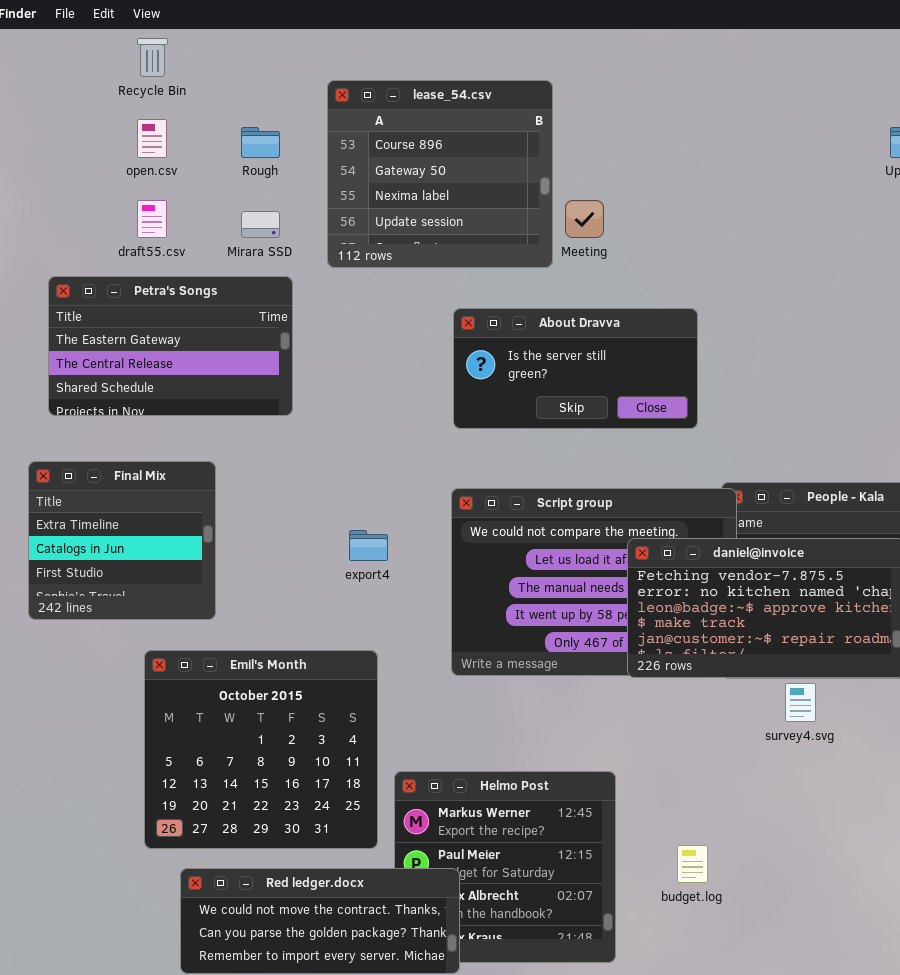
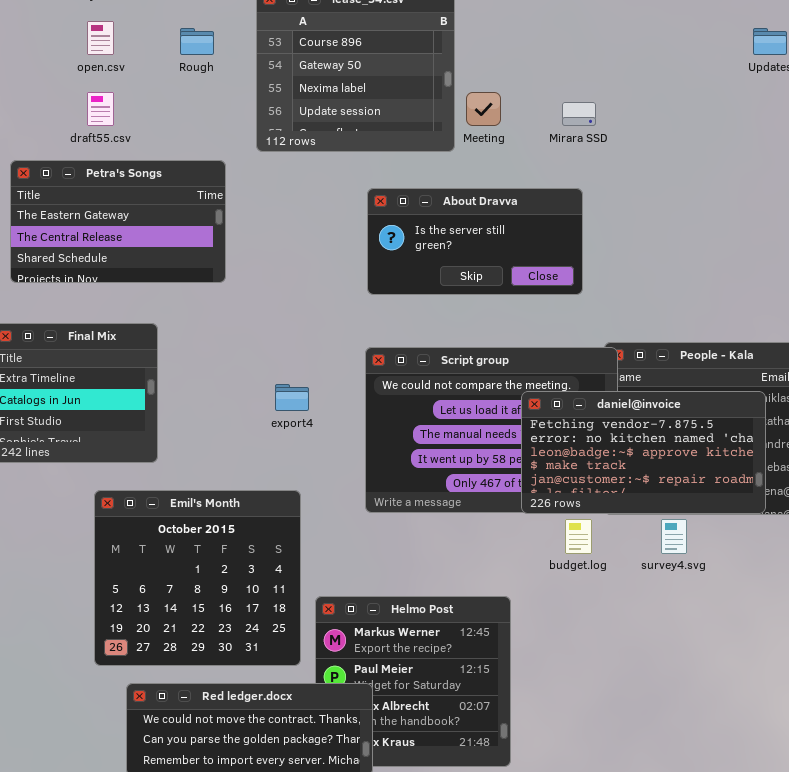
Mirara SSD: [241,211,280,238] -> [562,102,596,126], moved
budget.log: [677,845,708,883] -> [565,519,592,554], moved

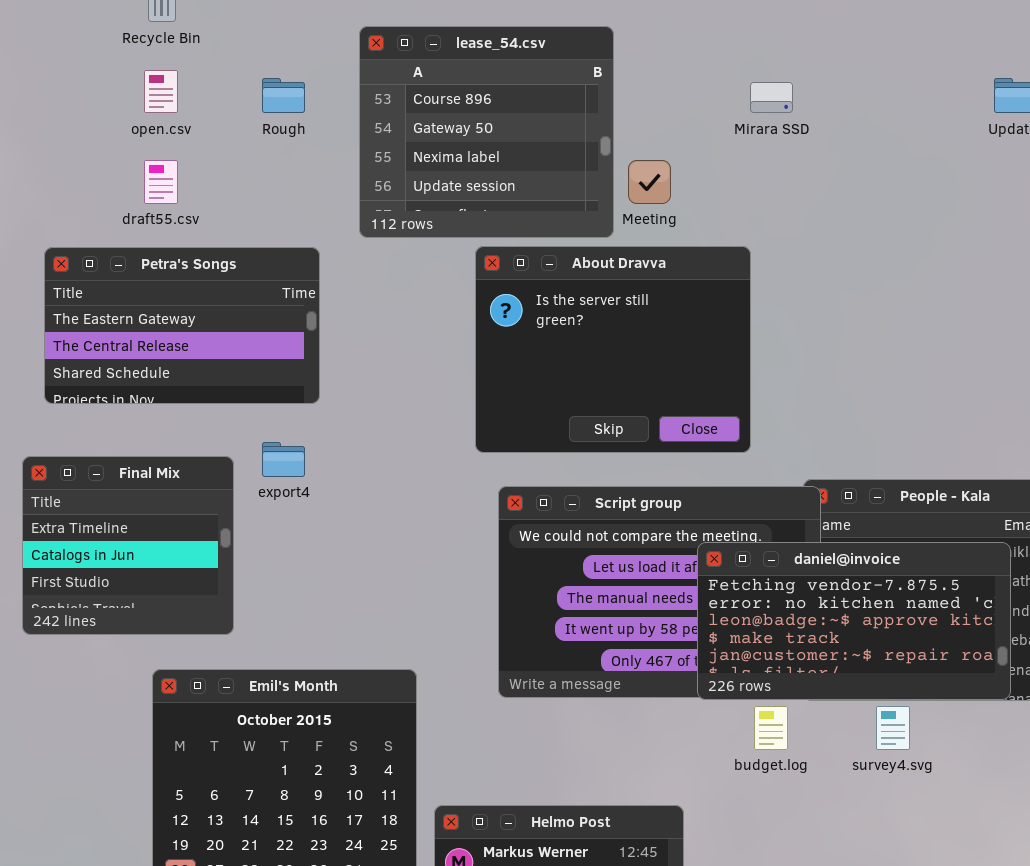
Mirara SSD: [562,102,596,126] -> [750,82,793,113], moved
About Dravva: [367,188,583,295] -> [475,246,751,453], moved, resized
export4: [275,384,309,411] -> [262,442,305,477], moved

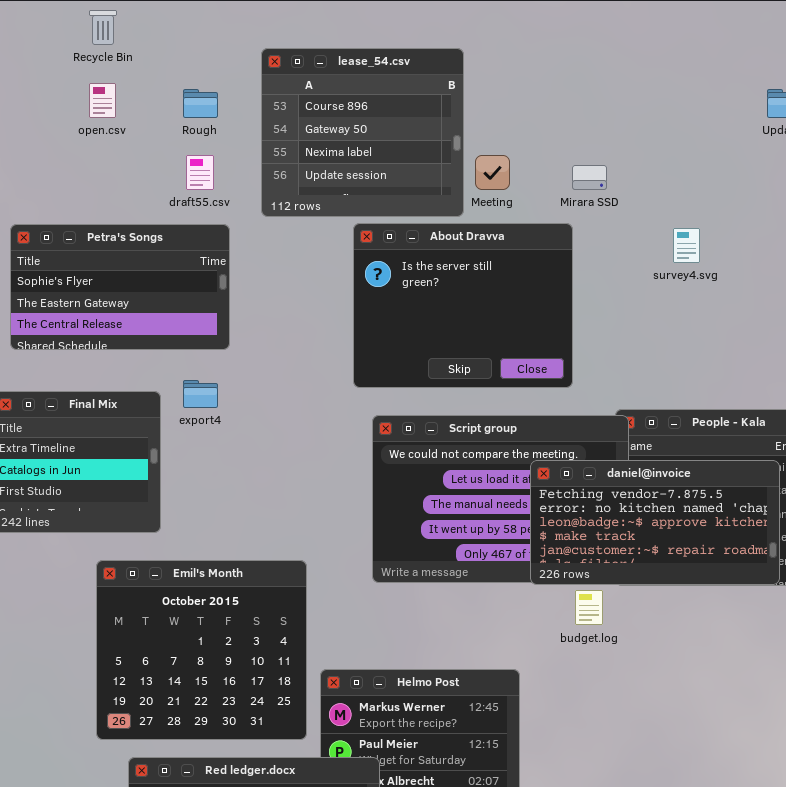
Mirara SSD: [750,82,793,113] -> [572,165,607,190], moved
draft55.csv: [144,160,178,204] -> [186,155,214,190], moved
Petra's Songs: [44,247,320,404] -> [10,224,230,350], scrolled up 1 row
survey4.svg: [876,706,910,750] -> [673,228,700,263], moved

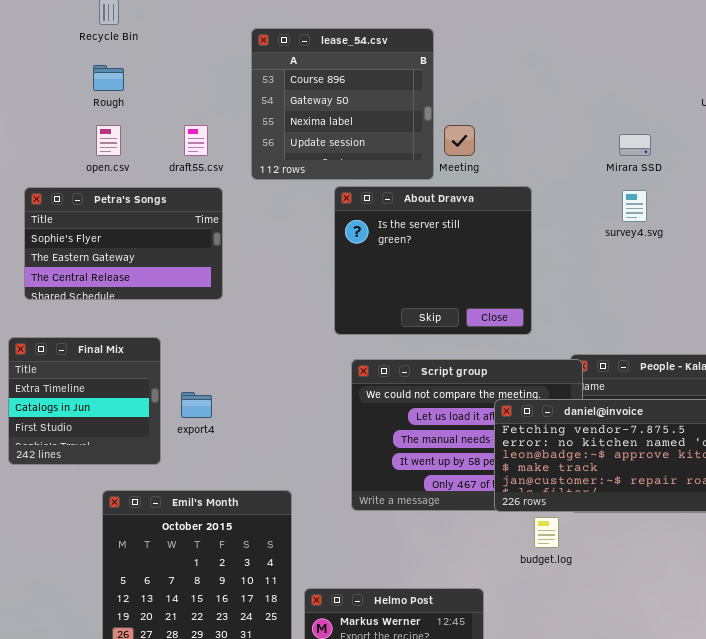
open.csv: [89,83,116,118] -> [96,125,121,156], moved
Rough: [183,89,218,118] -> [93,65,124,91], moved
Mirara SSD: [572,165,607,190] -> [619,134,651,156], moved
export4: [183,380,218,408] -> [181,392,212,418], moved

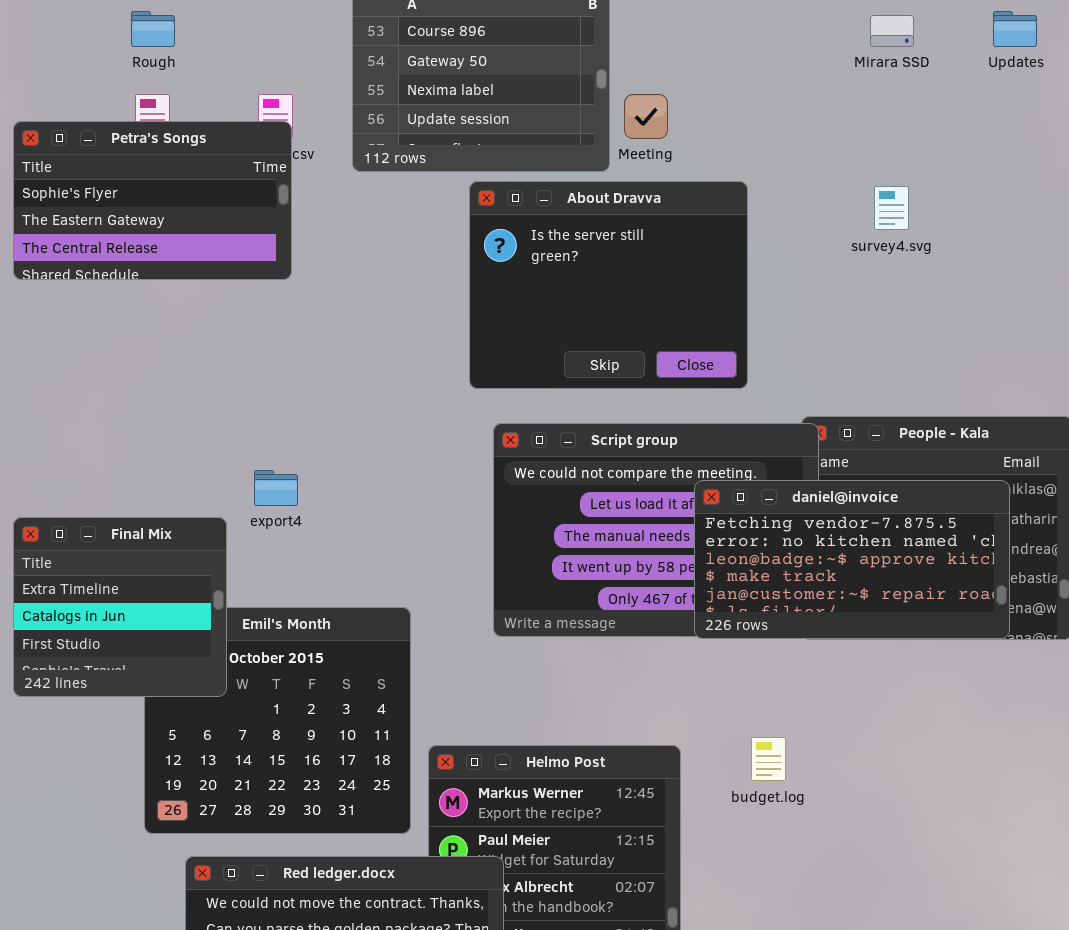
Mirara SSD: [619,134,651,156] -> [870,15,914,47], moved
Petra's Songs: [24,187,223,300] -> [13,121,292,280], moved
Final Mix: [8,337,161,465] -> [13,517,227,697], moved
budget.log: [534,517,559,548] -> [751,737,786,781], moved

